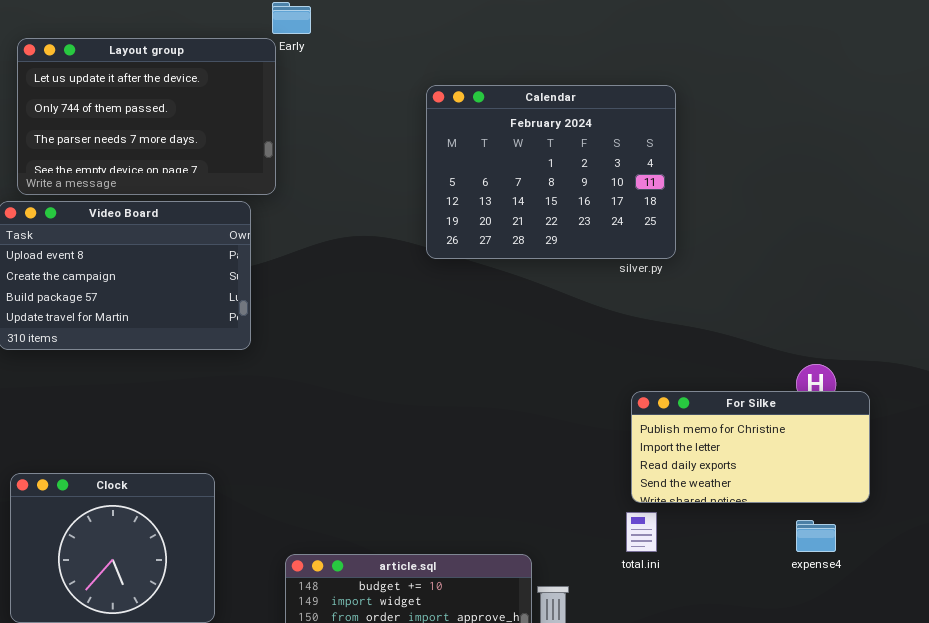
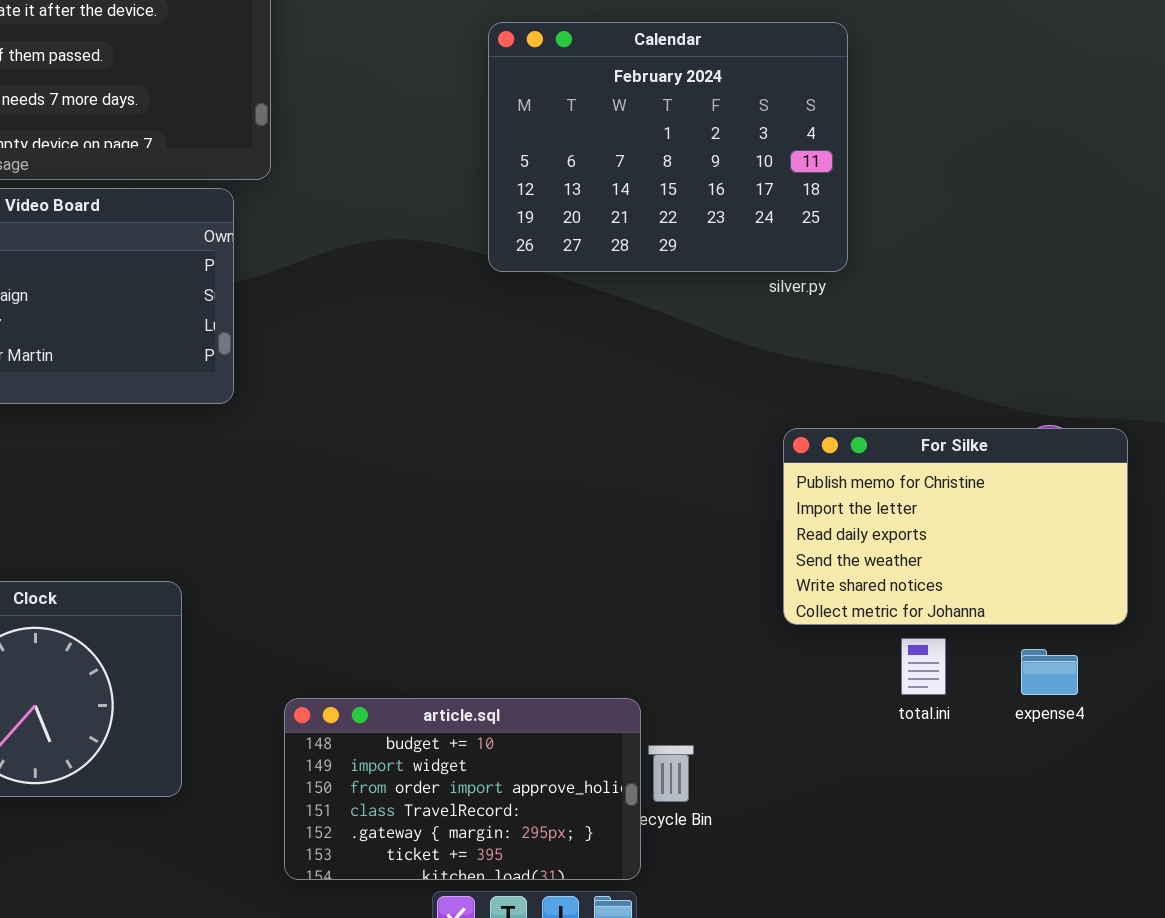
For Silke: [631,391,870,503] -> [783,428,1128,625], resized
total.ini: [626,512,657,552] -> [901,638,946,695], moved

